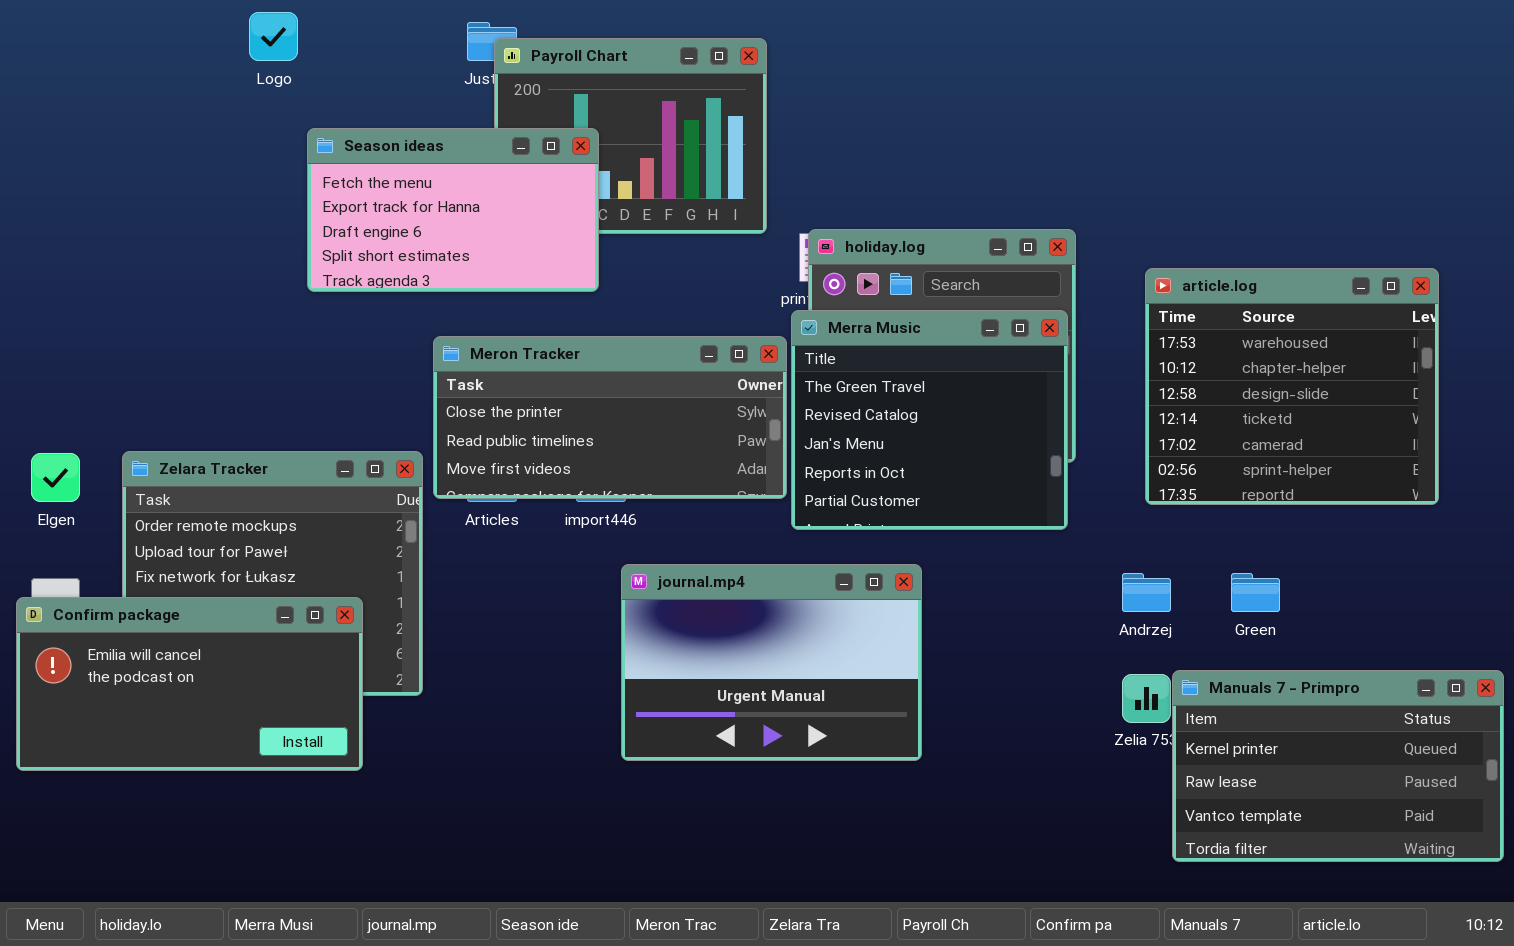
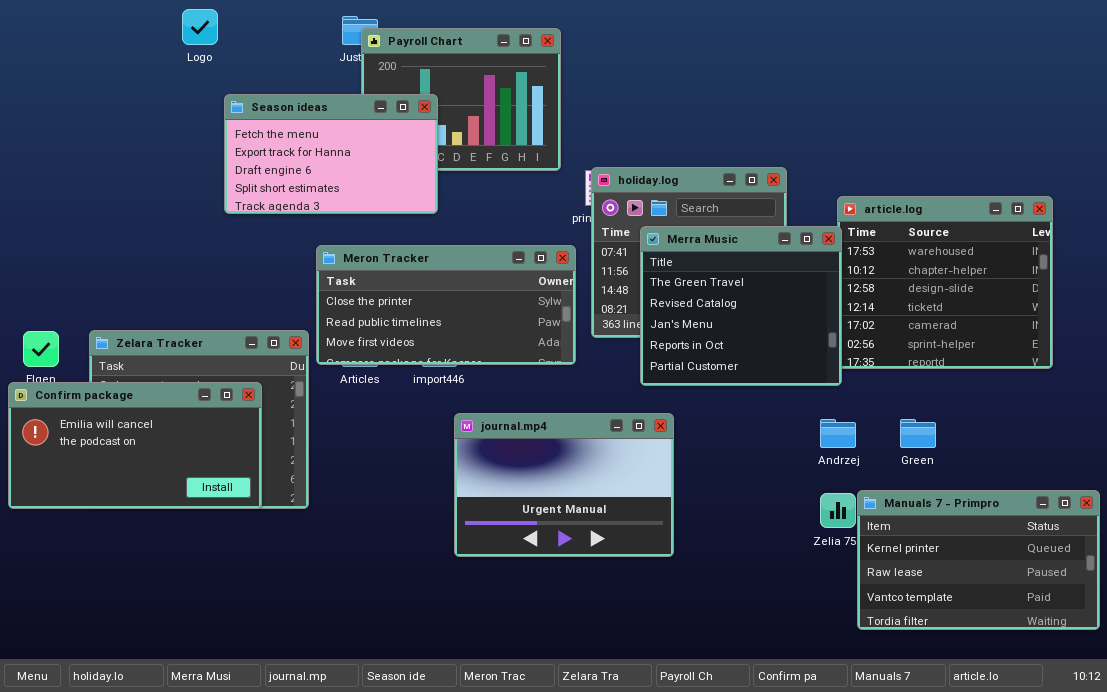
Merra Music: [791,310,1068,530] -> [640,226,842,386], moved
Confirm package: [16,597,363,771] -> [8,382,262,509], moved

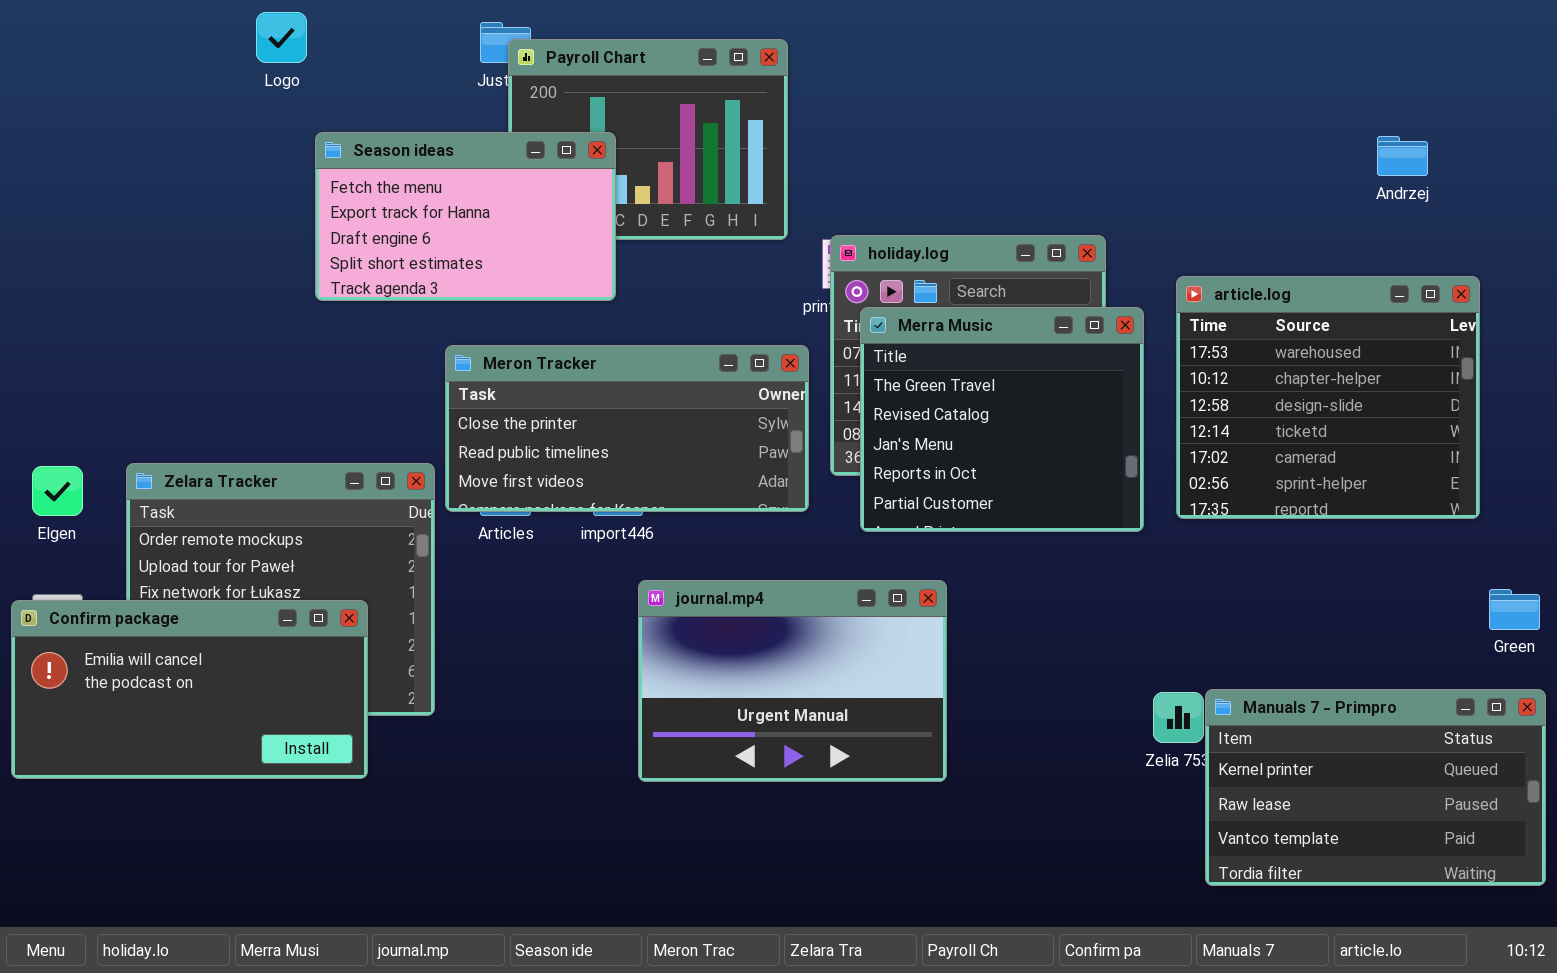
Merra Music: [640,226,842,386] -> [860,307,1144,532], moved
Confirm package: [8,382,262,509] -> [11,600,368,779], moved
Andrzej: [820,419,856,448] -> [1377,136,1428,176], moved
Green: [900,419,936,448] -> [1489,589,1540,630], moved

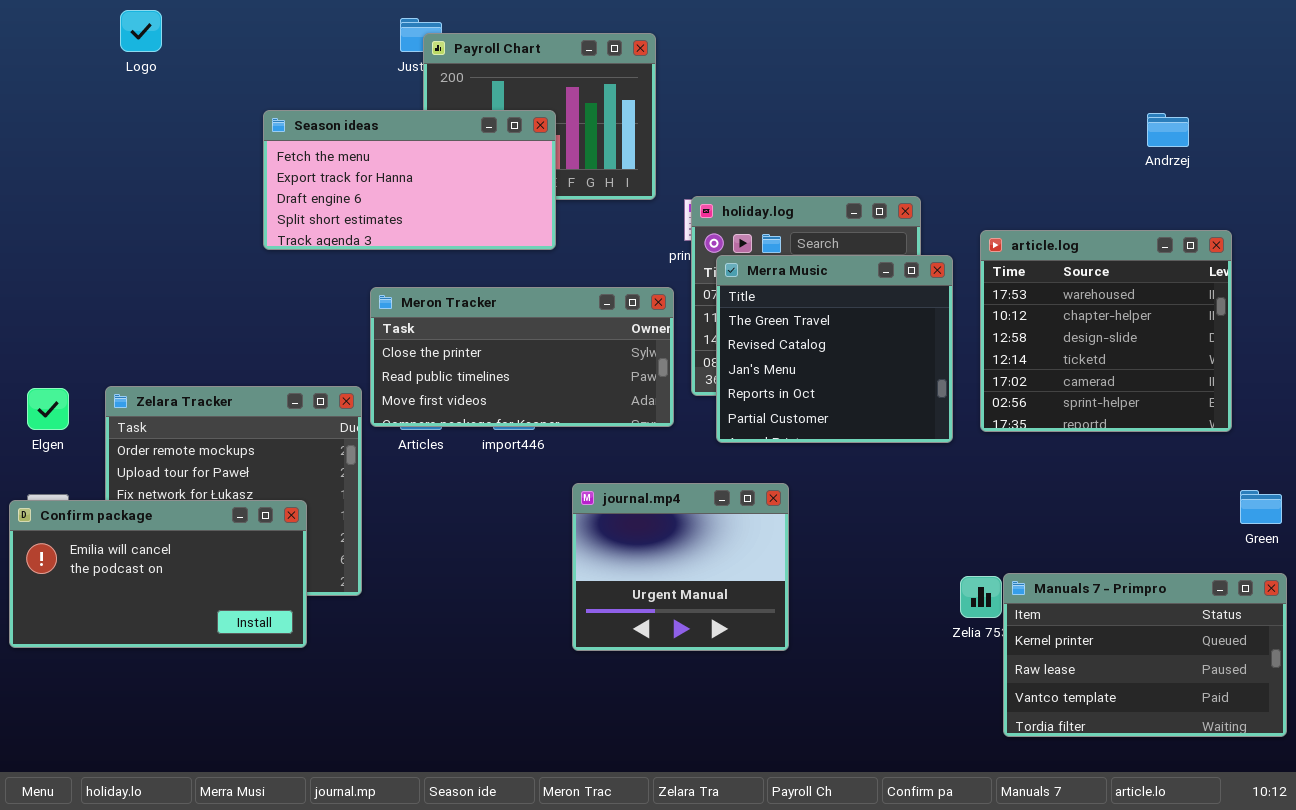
Logo: [256,12,307,63] -> [120,10,162,52], moved
Season ideas: [315,132,616,301] -> [263,110,556,250], resized
journal.mp4: [638,580,947,782] -> [572,483,789,651], resized

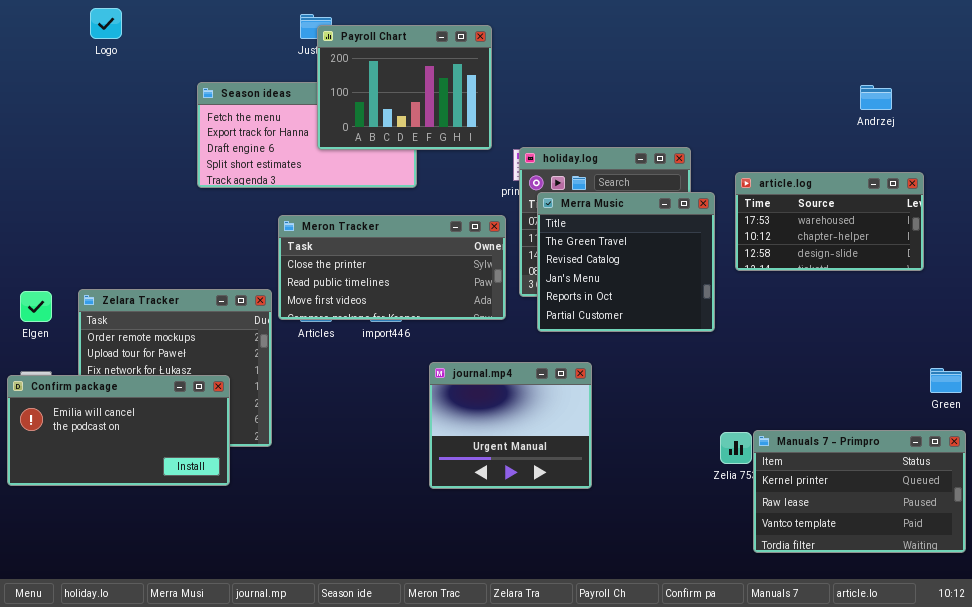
Payroll Chart: [423,33,656,200] -> [317,25,492,150], raised
article.log: [980,230,1232,432] -> [735,172,924,271], resized

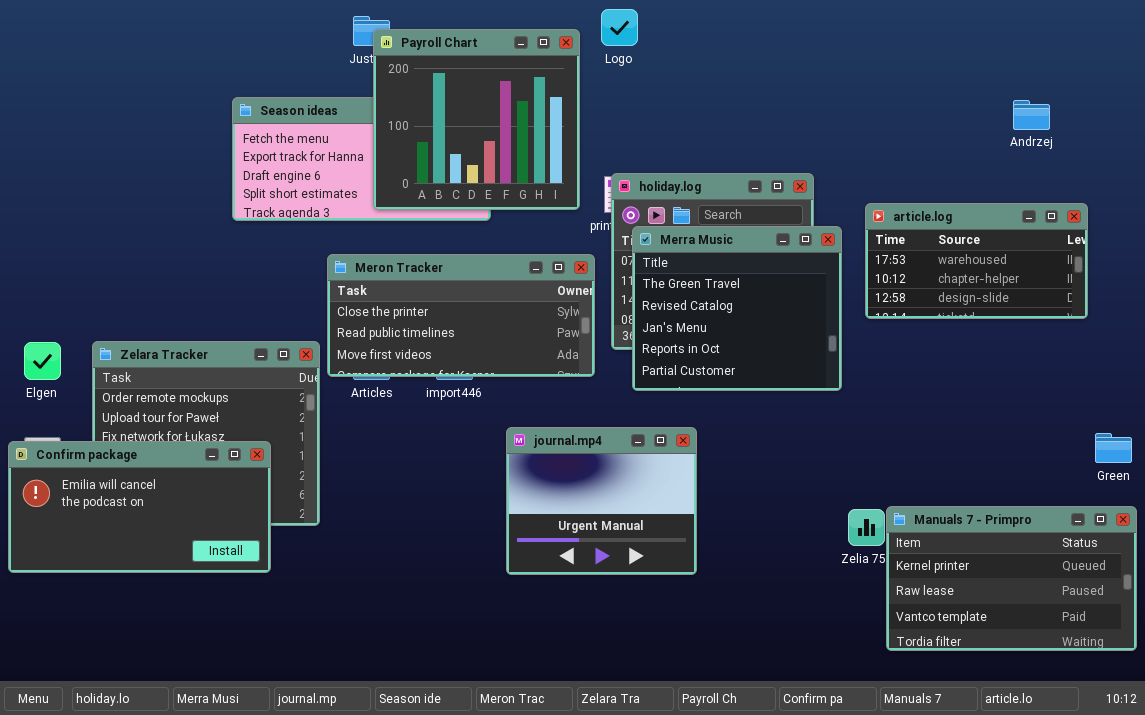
Logo: [90,8,122,39] -> [601,9,638,46], moved
Payroll Chart: [317,25,492,150] -> [373,29,580,210], resized

